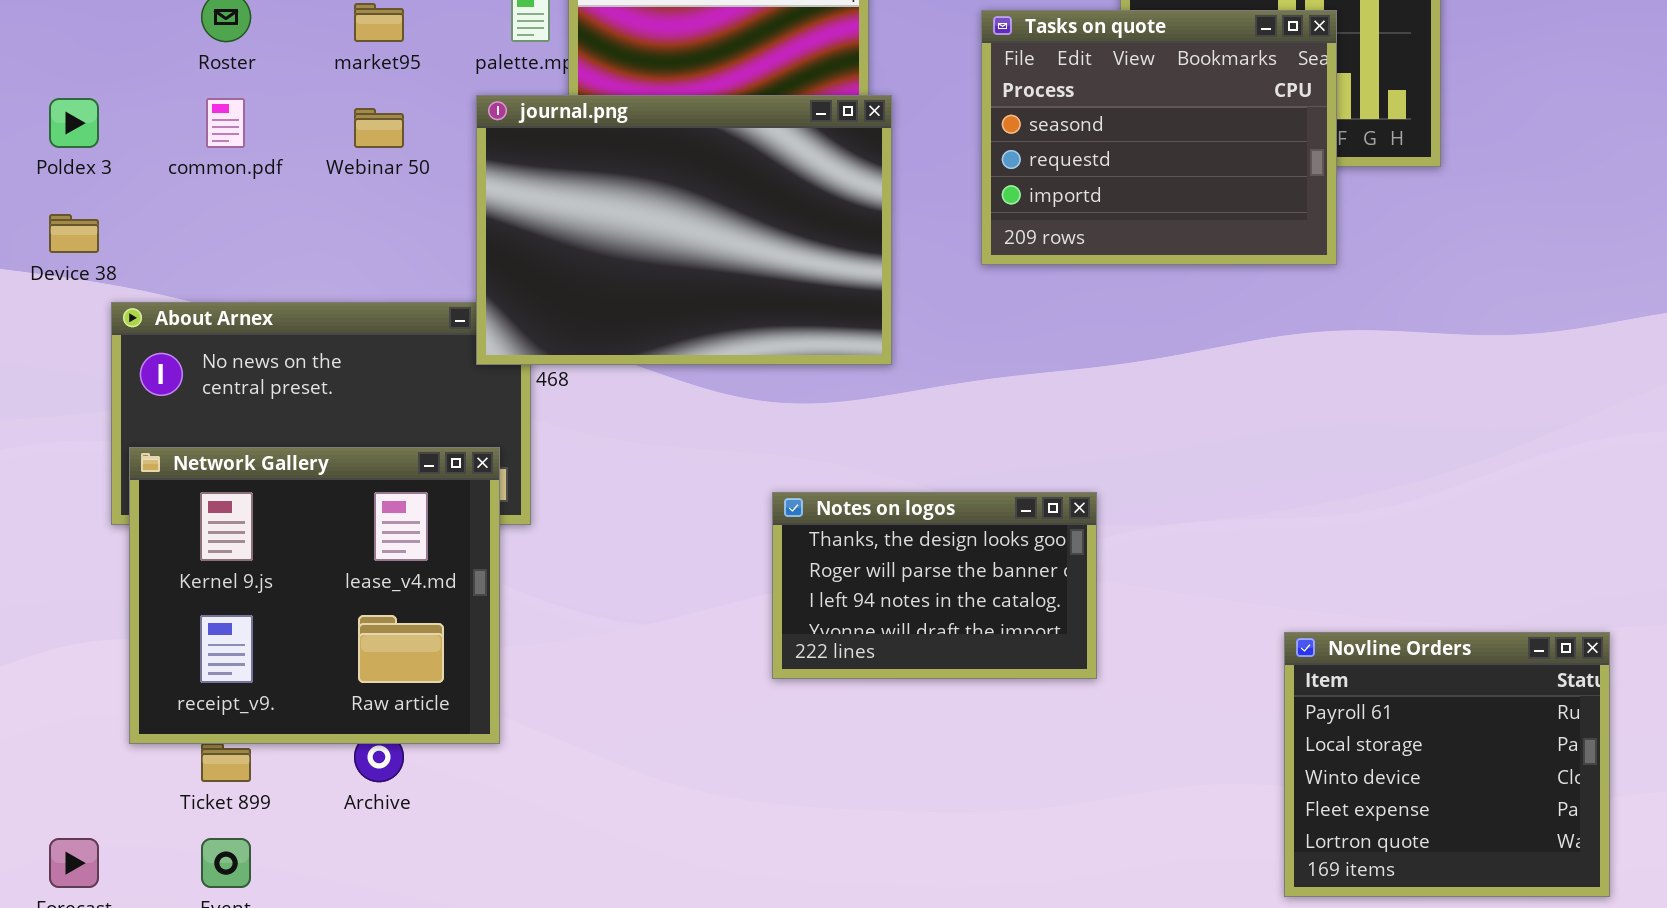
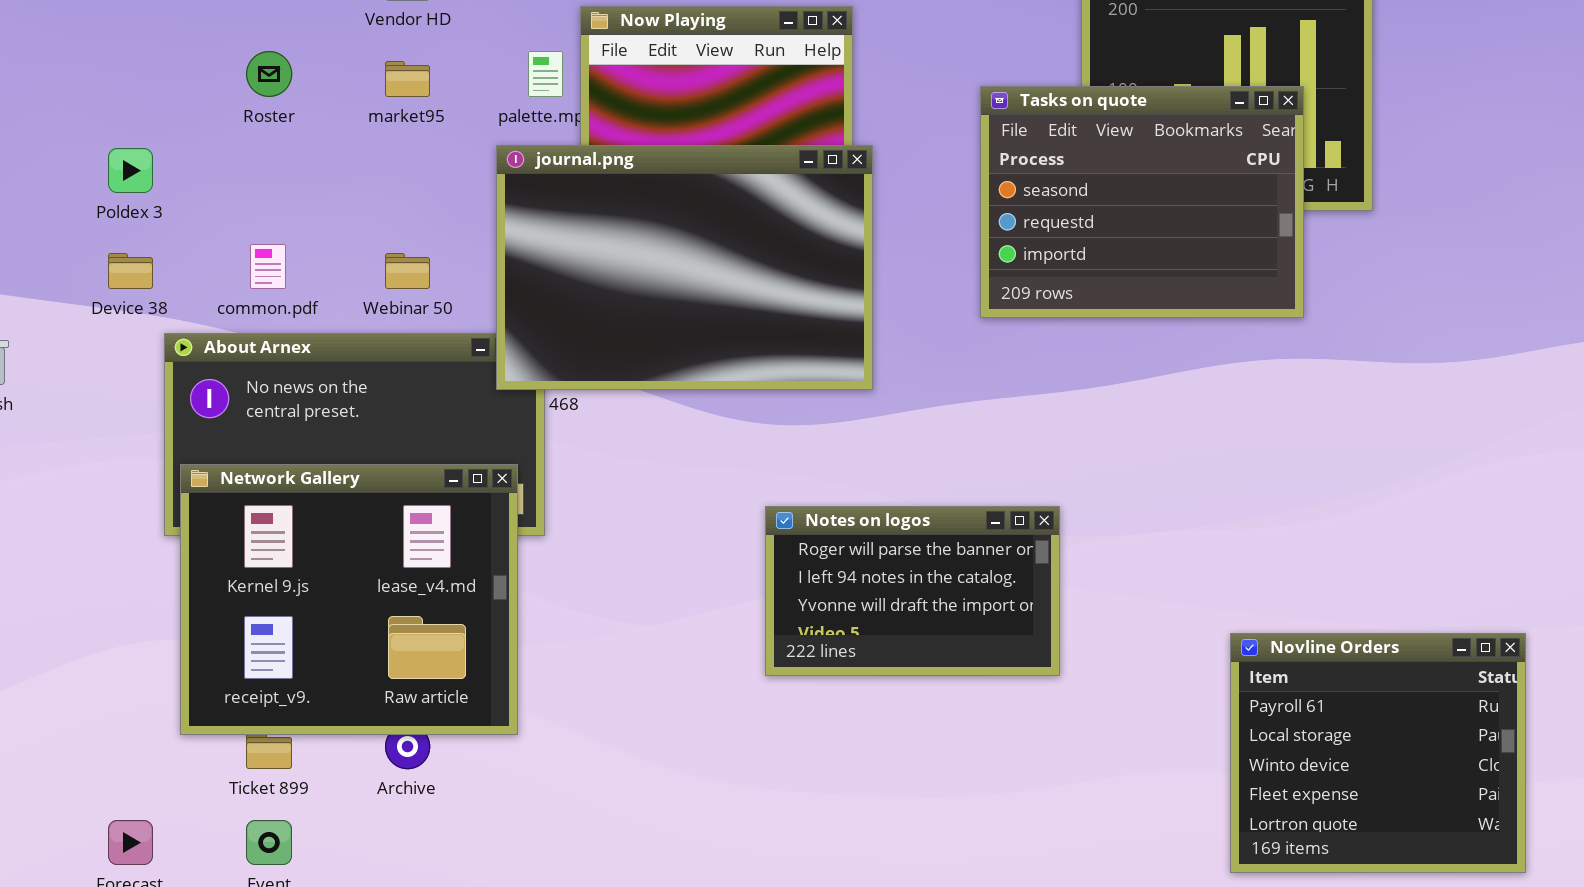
Tasks on quote: [981,10,1337,265] -> [980,86,1304,318], moved
common.pdf: [206,98,245,148] -> [250,244,286,289], moved
Webinar 50: [354,108,404,148] -> [385,253,430,289], moved
Notes on logos: [772,492,1097,679] -> [765,506,1060,676], scrolled down 1 row

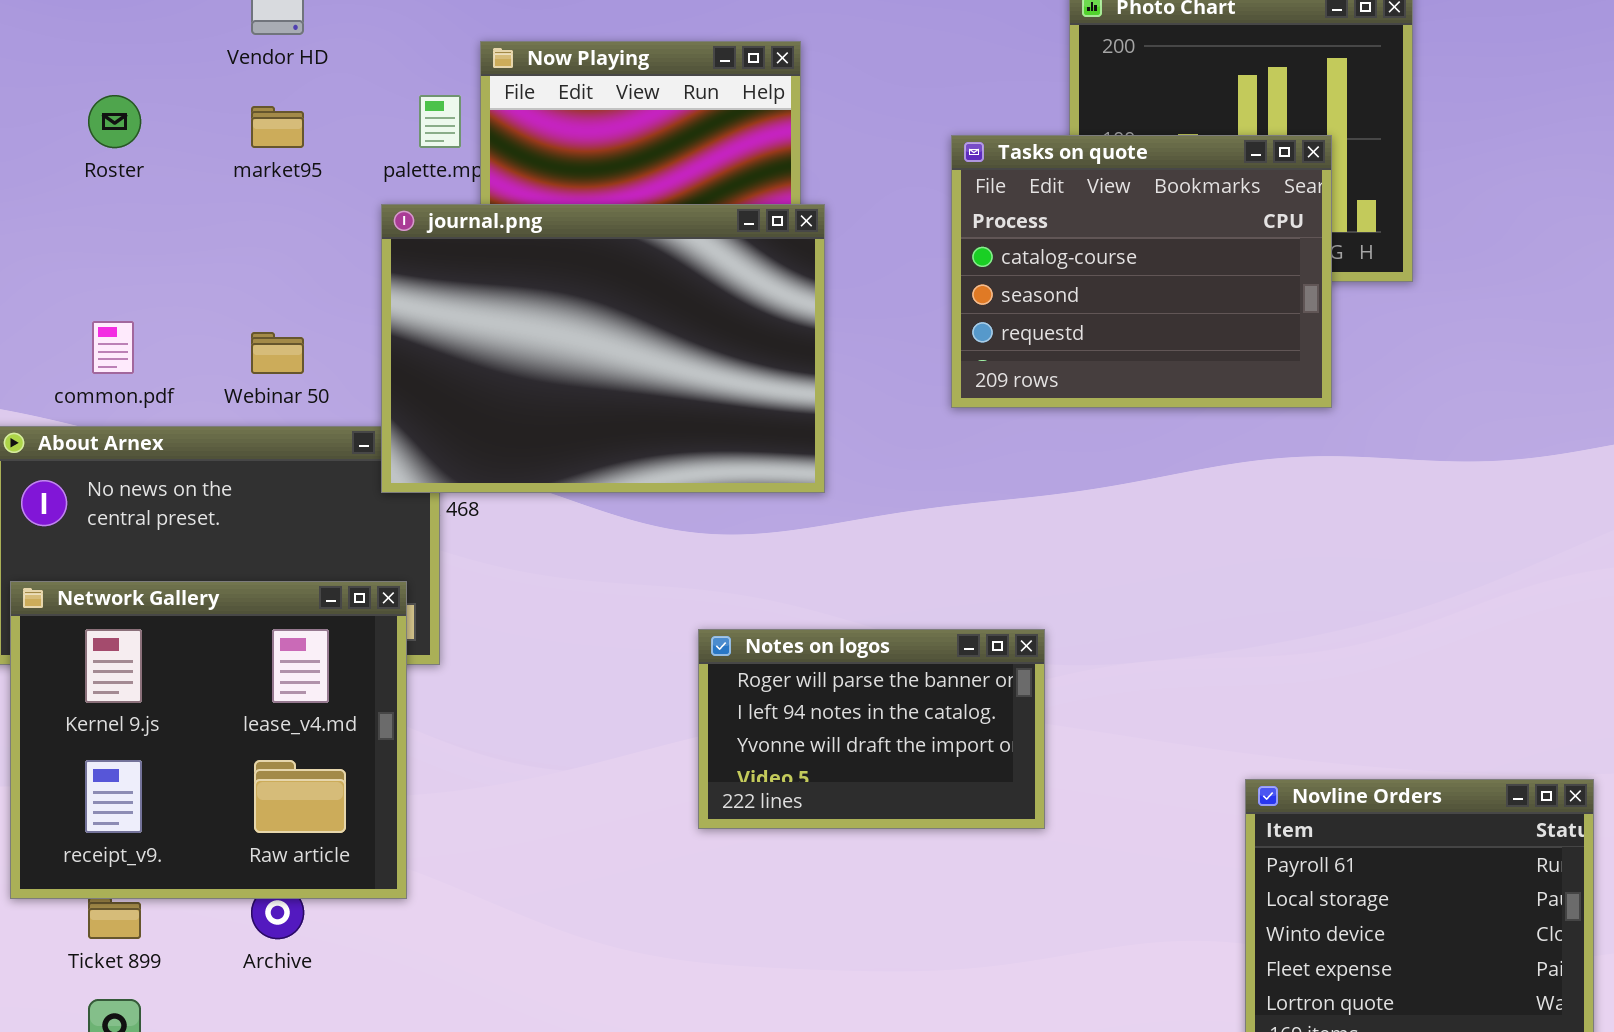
Tasks on quote: [980,86,1304,318] -> [951,135,1332,408], scrolled up 1 row

